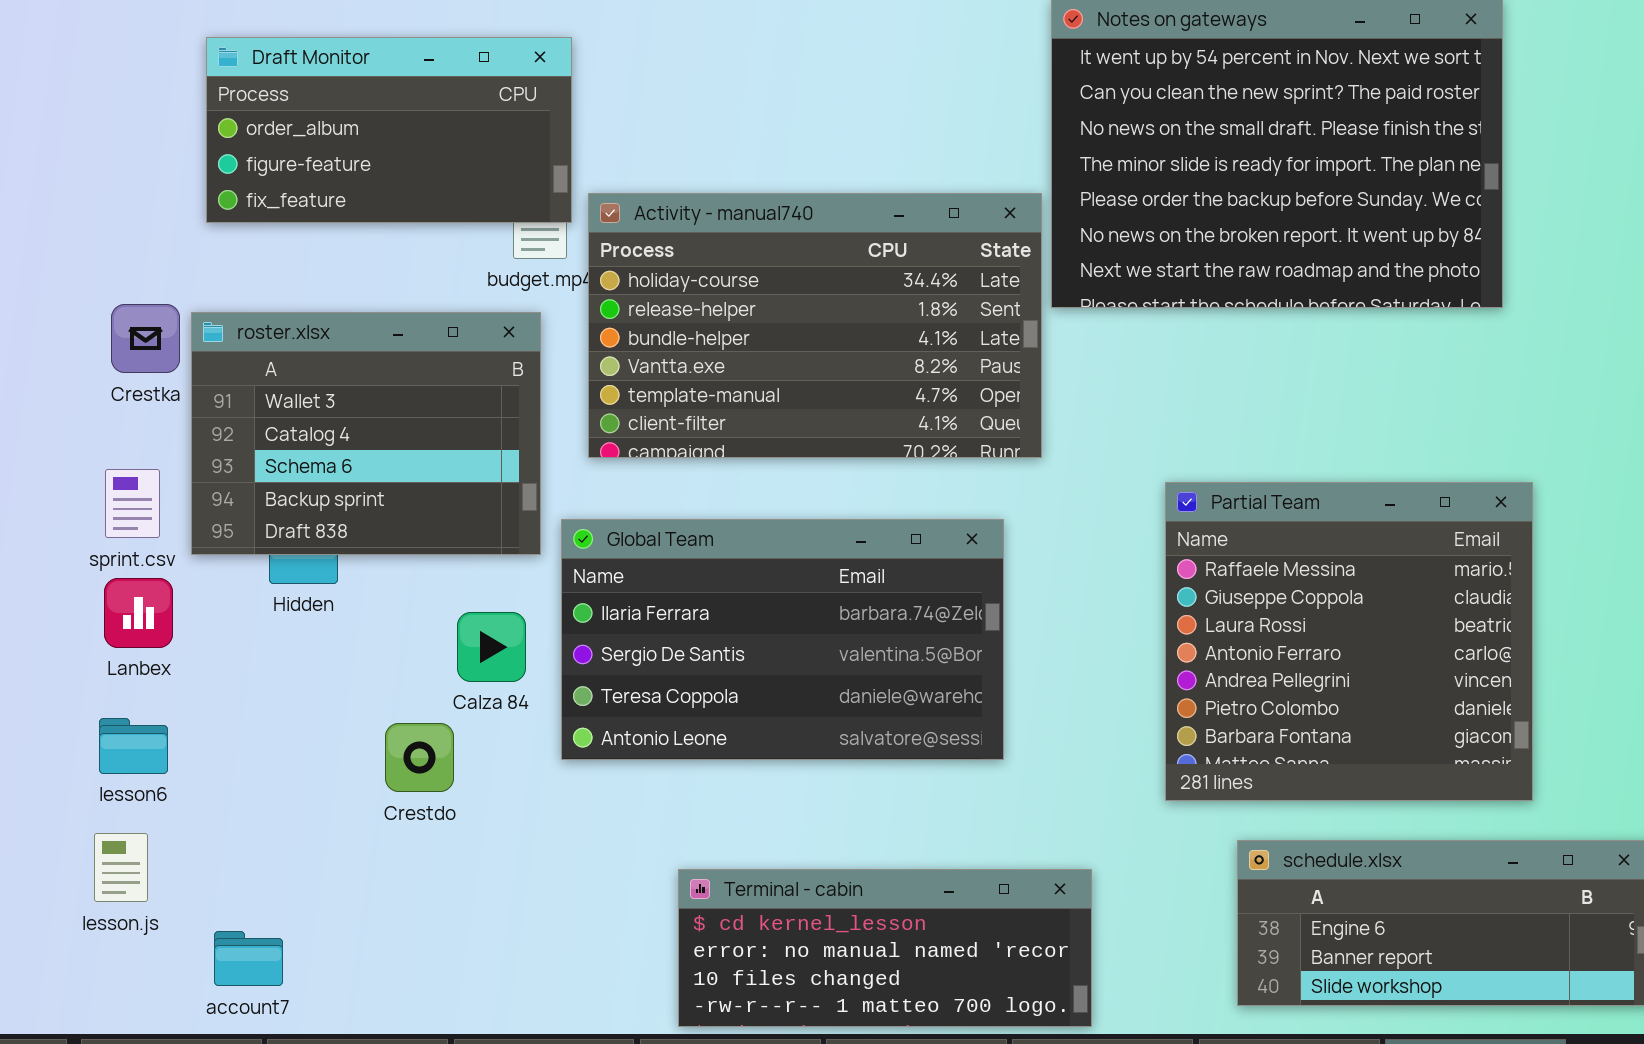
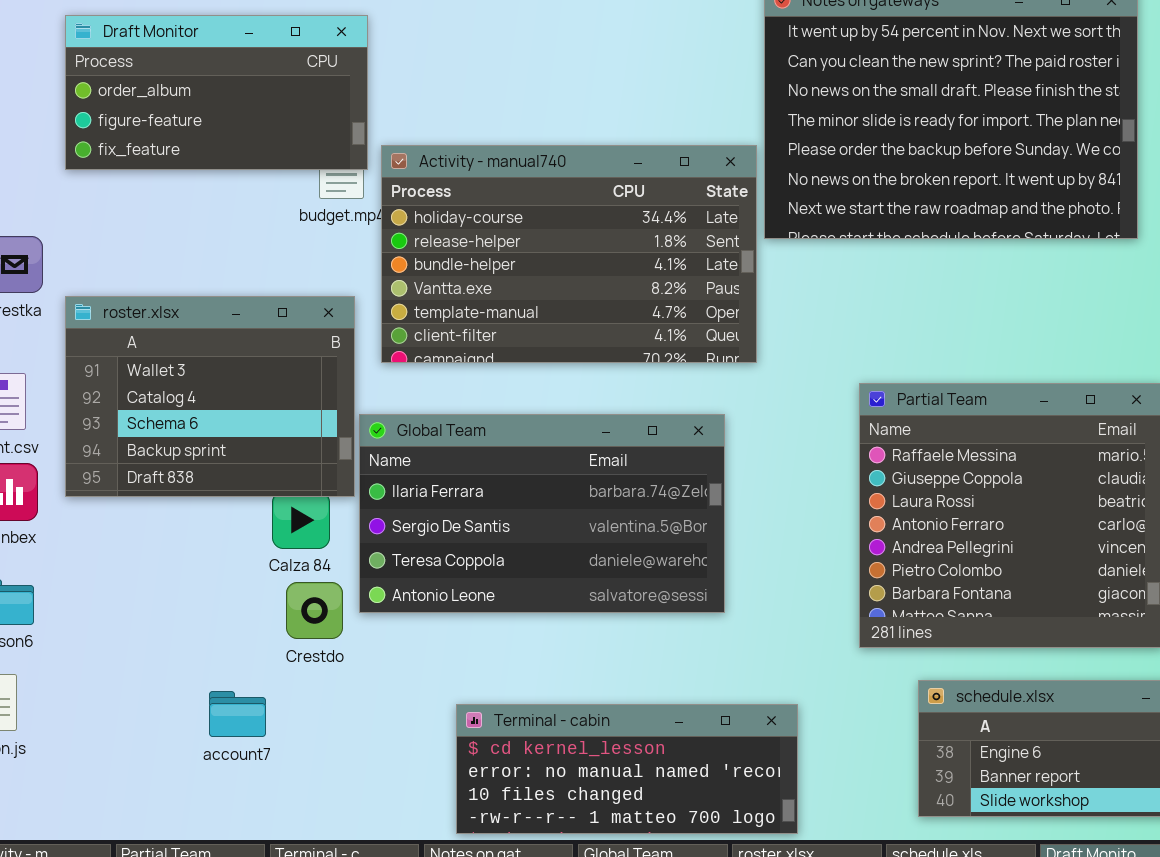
roster.xlsx: [191,312,541,555] -> [65,296,355,497], moved
Crestdo: [385,723,454,792] -> [286,582,343,639], moved
account7: [214,931,283,986] -> [209,691,266,737], moved

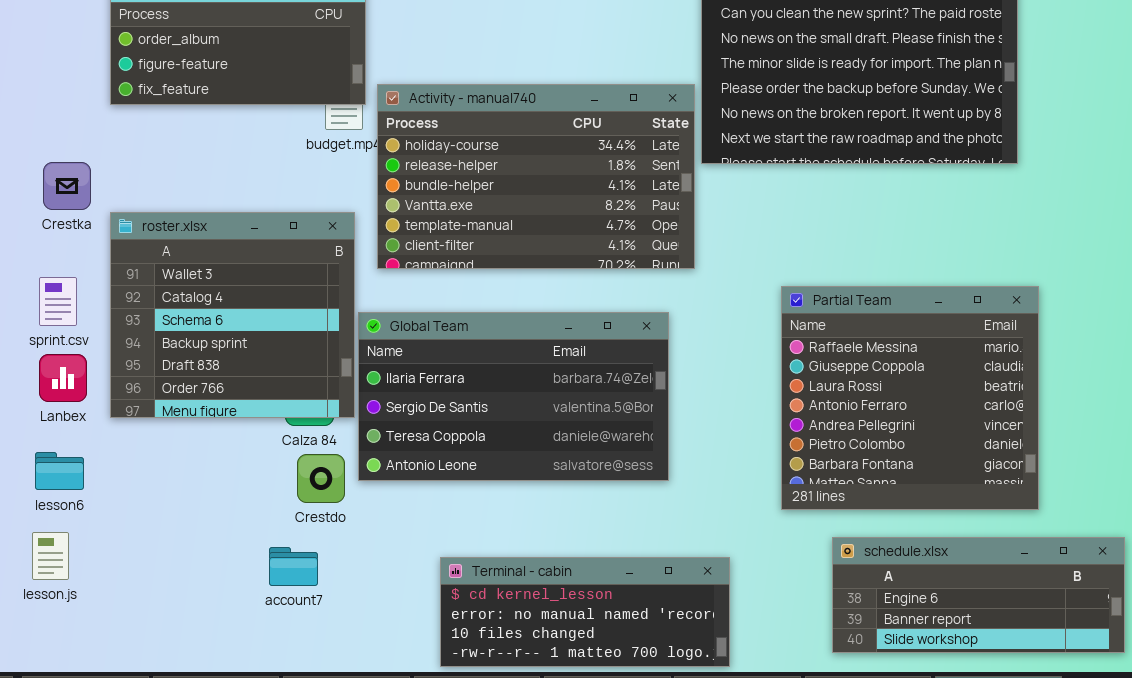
roster.xlsx: [65,296,355,497] -> [110,212,355,418], resized
account7: [209,691,266,737] -> [269,547,318,586], moved

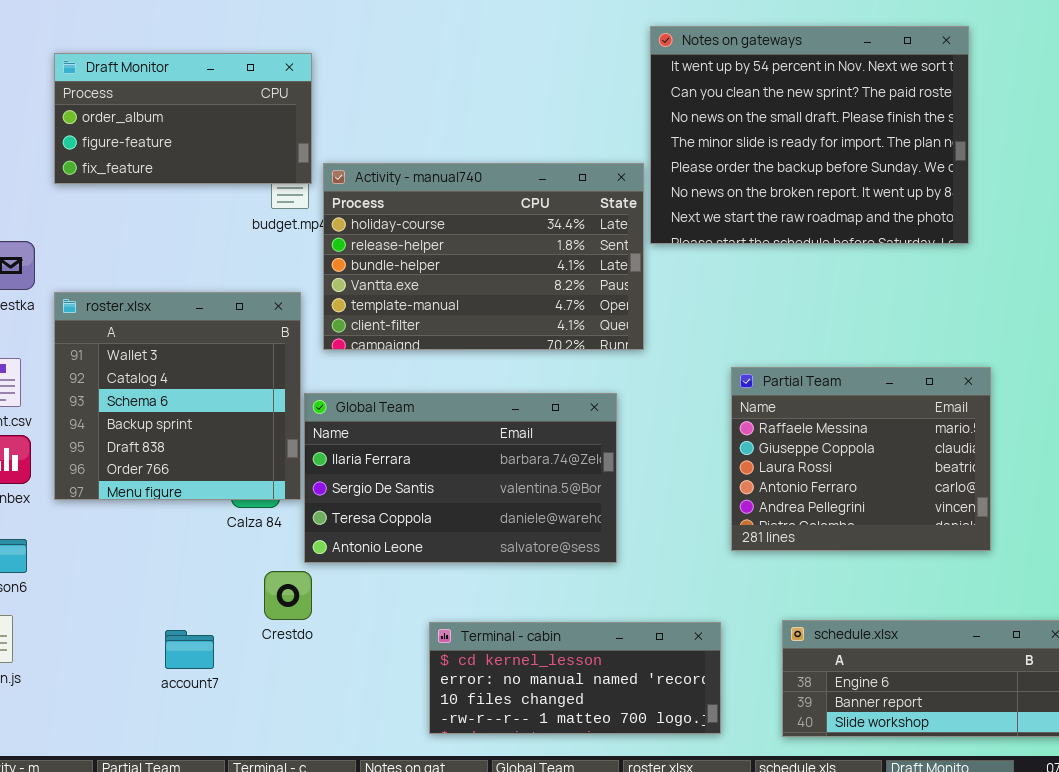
Partial Team: [781,286,1039,510] -> [731,367,991,551], resized
Crestdo: [297,454,345,503] -> [264,571,312,620], moved
account7: [269,547,318,586] -> [165,630,214,669], moved
Terminal - cabin: [440,557,730,667] -> [429,622,721,734], moved

